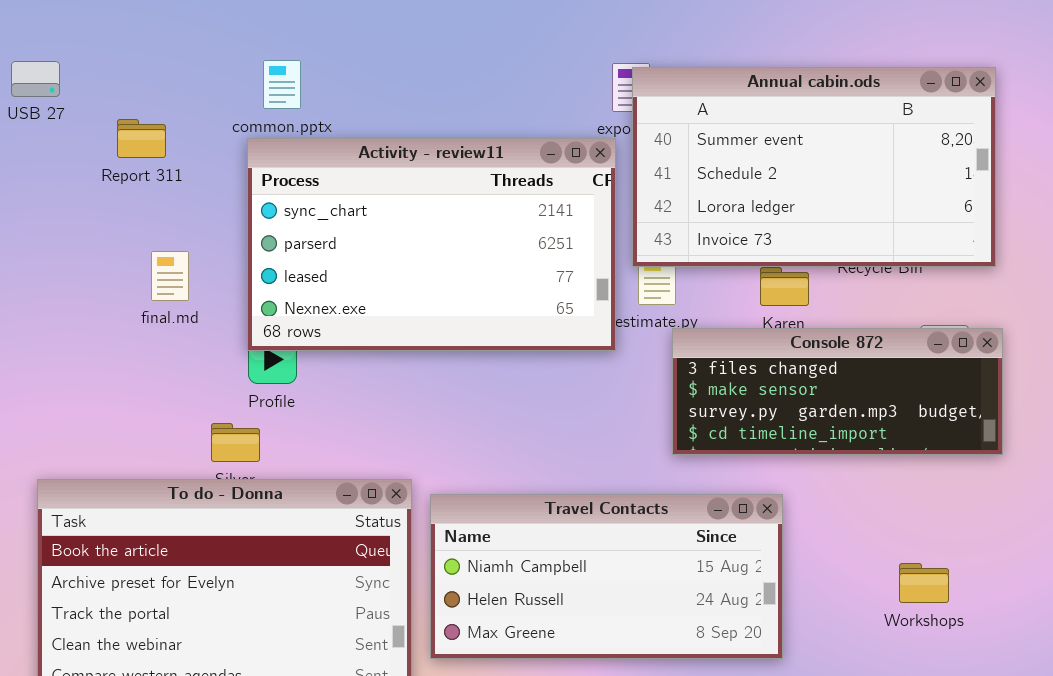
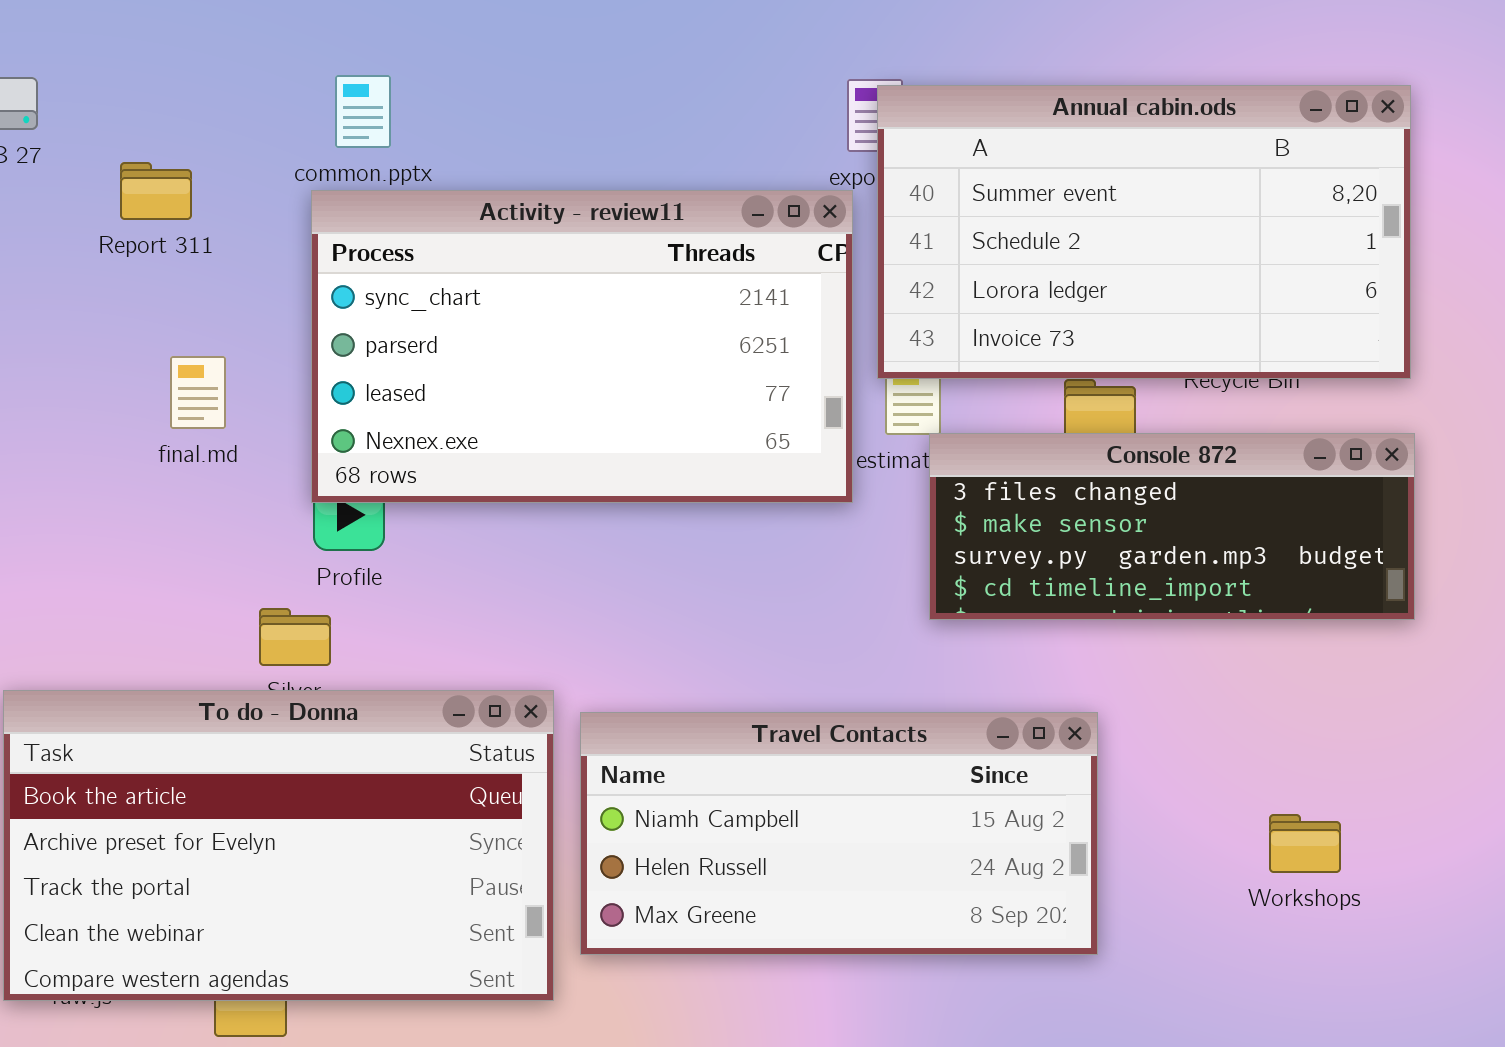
Console 872: [672,328,1003,455] -> [929,433,1415,620], moved

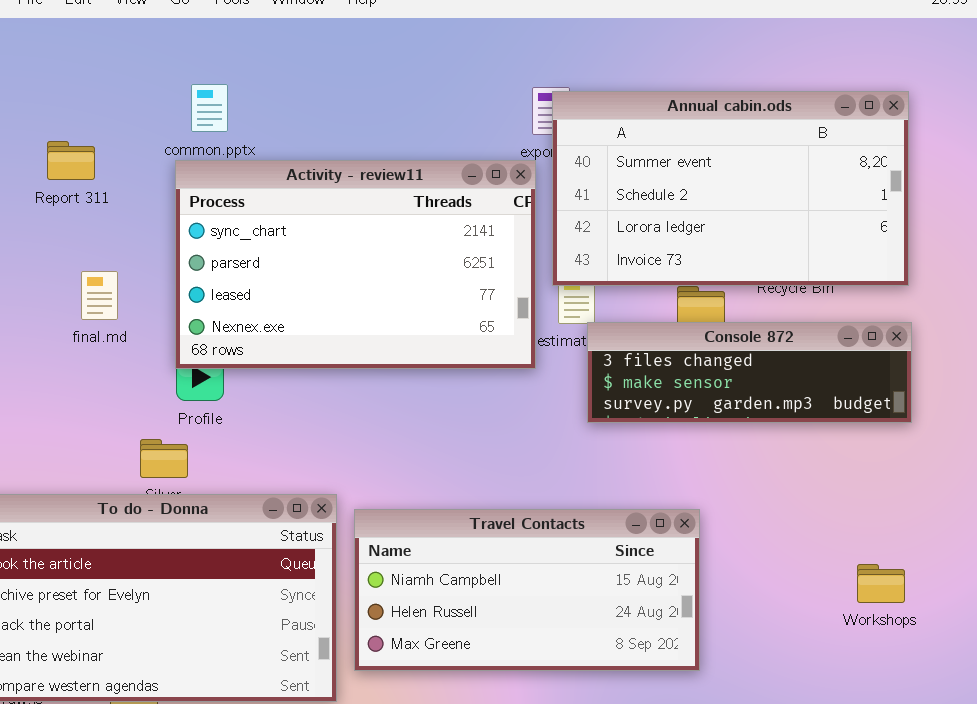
Console 872: [929,433,1415,620] -> [587,322,912,423], resized
Workshops: [1269,814,1341,873] -> [857,564,905,603], moved

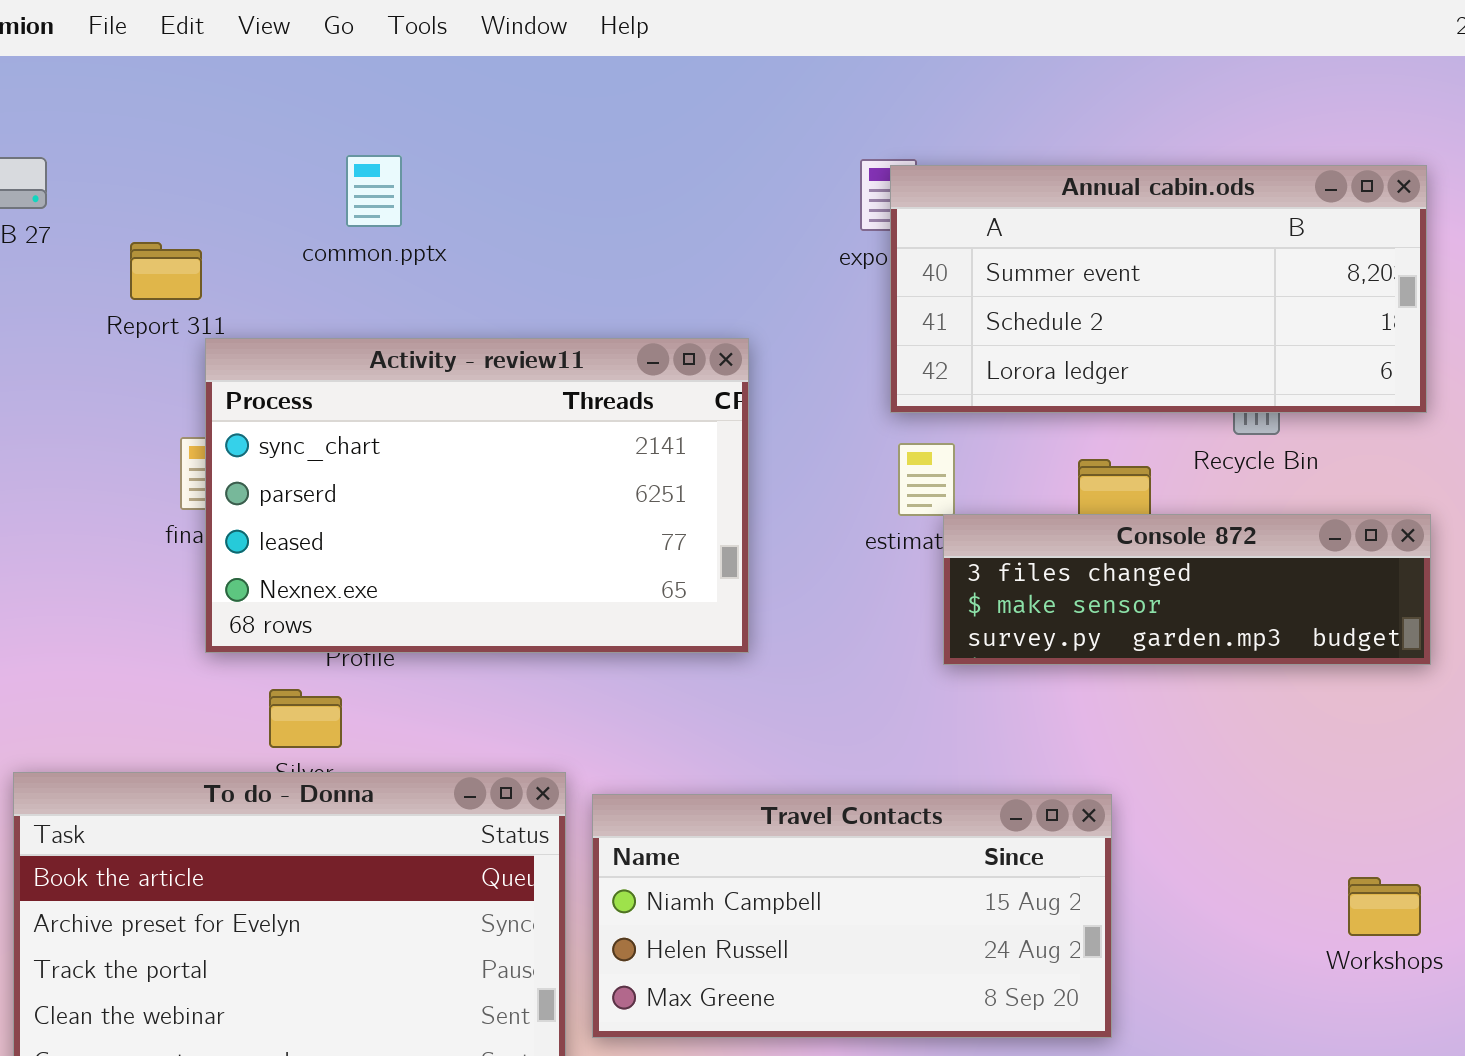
Annual cabin.ods: [552,91,909,286] -> [890,165,1427,413], resized
Activity - review11: [175,160,536,369] -> [205,338,749,653], moved

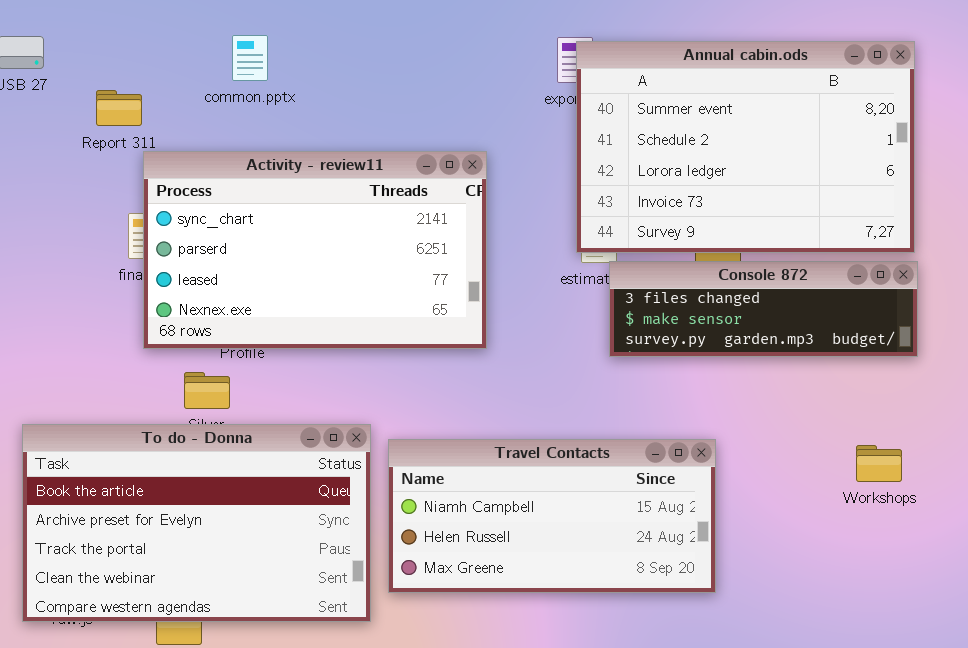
Annual cabin.ods: [890,165,1427,413] -> [576,41,915,253], resized
Workshops: [1348,877,1421,936] -> [856,445,902,482], moved

